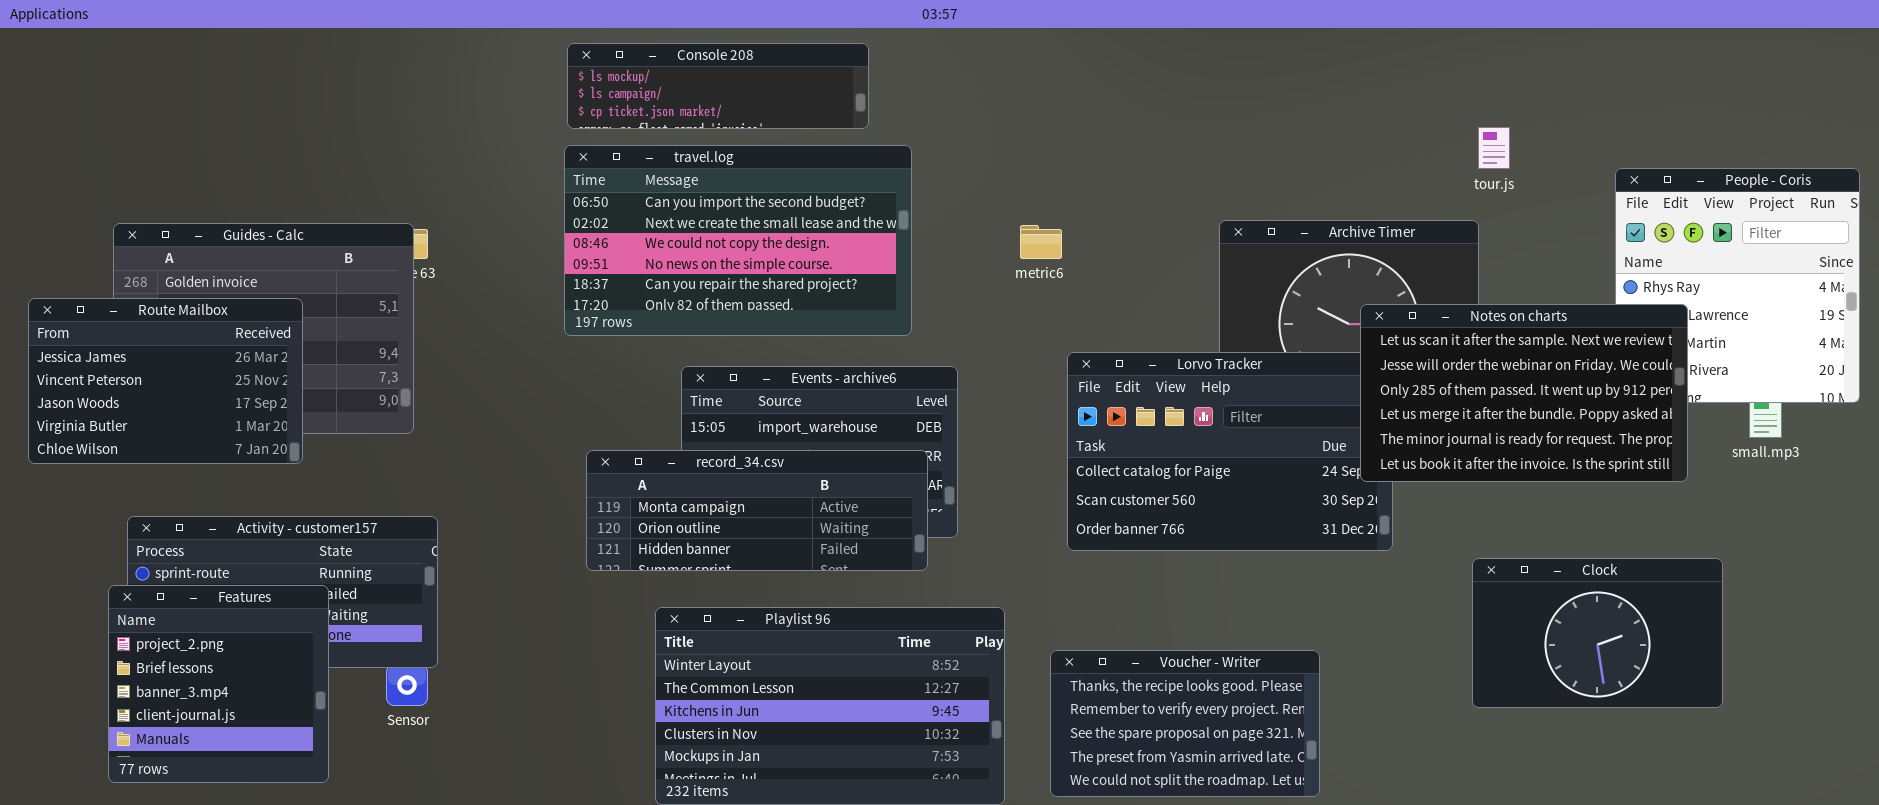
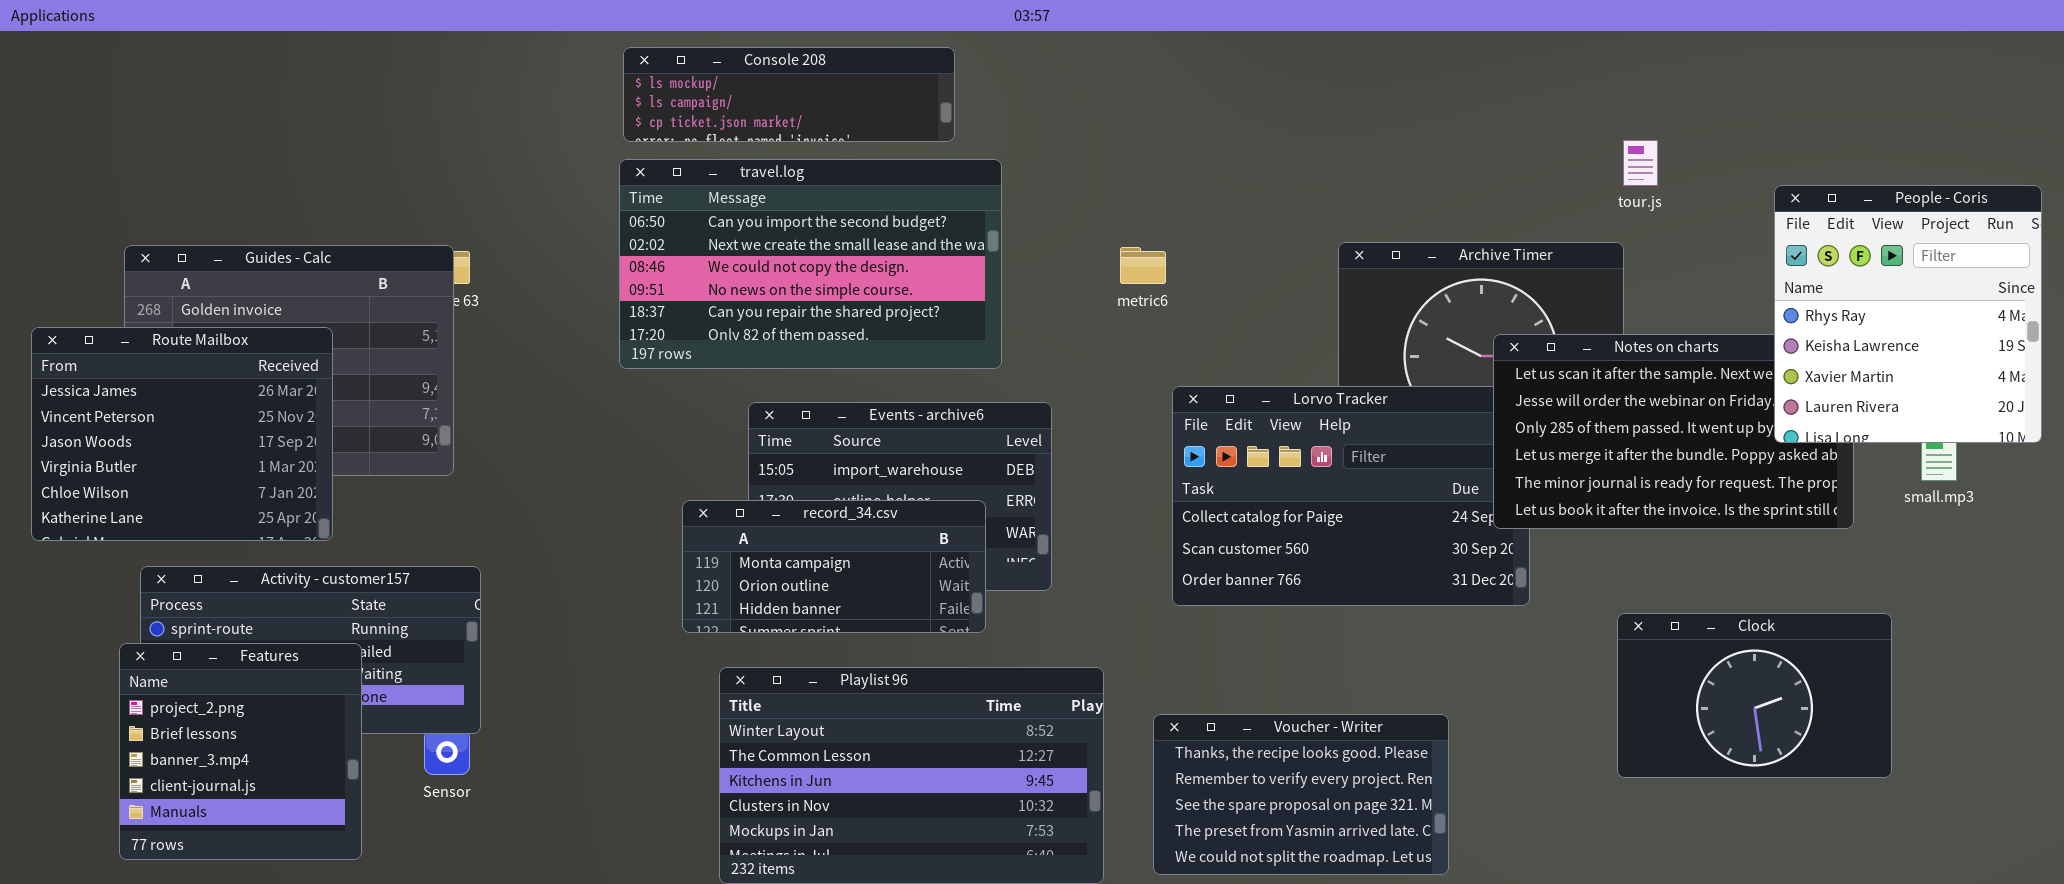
People - Coris: [1615,168,1860,403] -> [1774,185,2042,443], raised
Route Mailbox: [28,298,303,464] -> [31,327,333,541], resized
record_34.csv: [586,450,928,571] -> [682,500,986,633], moved, resized

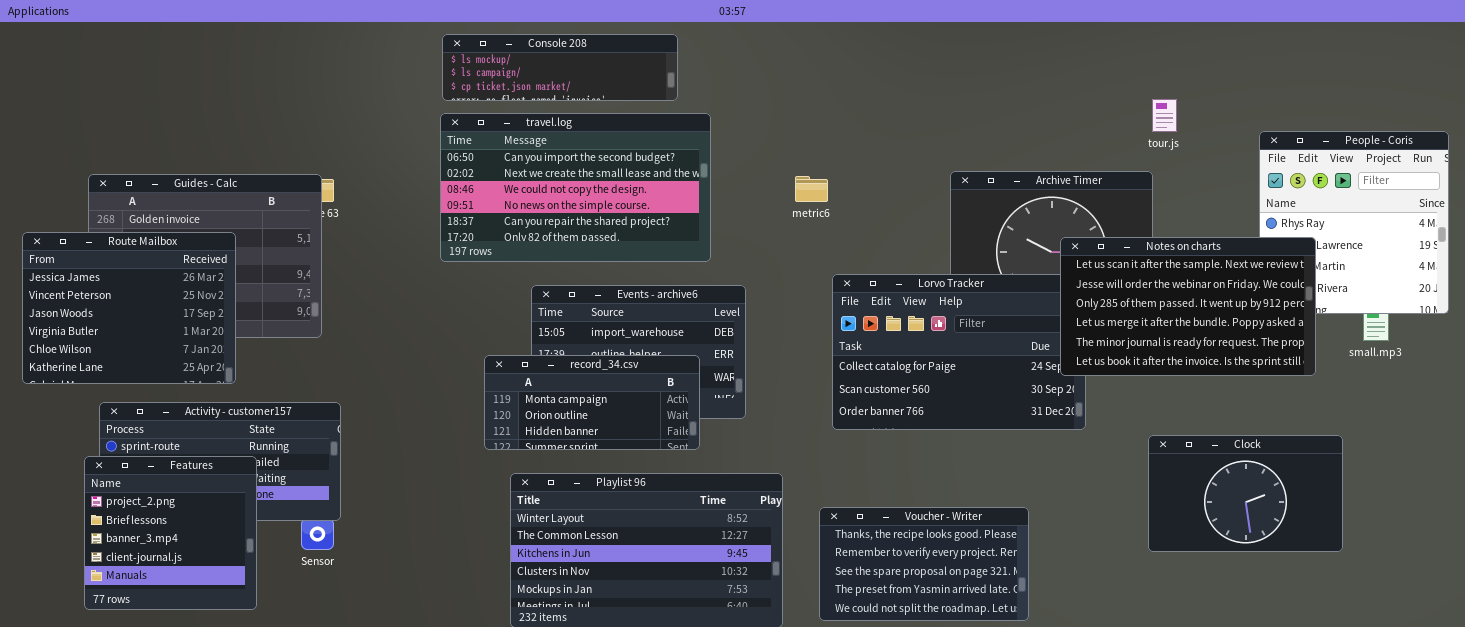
Notes on charts: [1493,334,1854,529] -> [1060,237,1316,376], raised

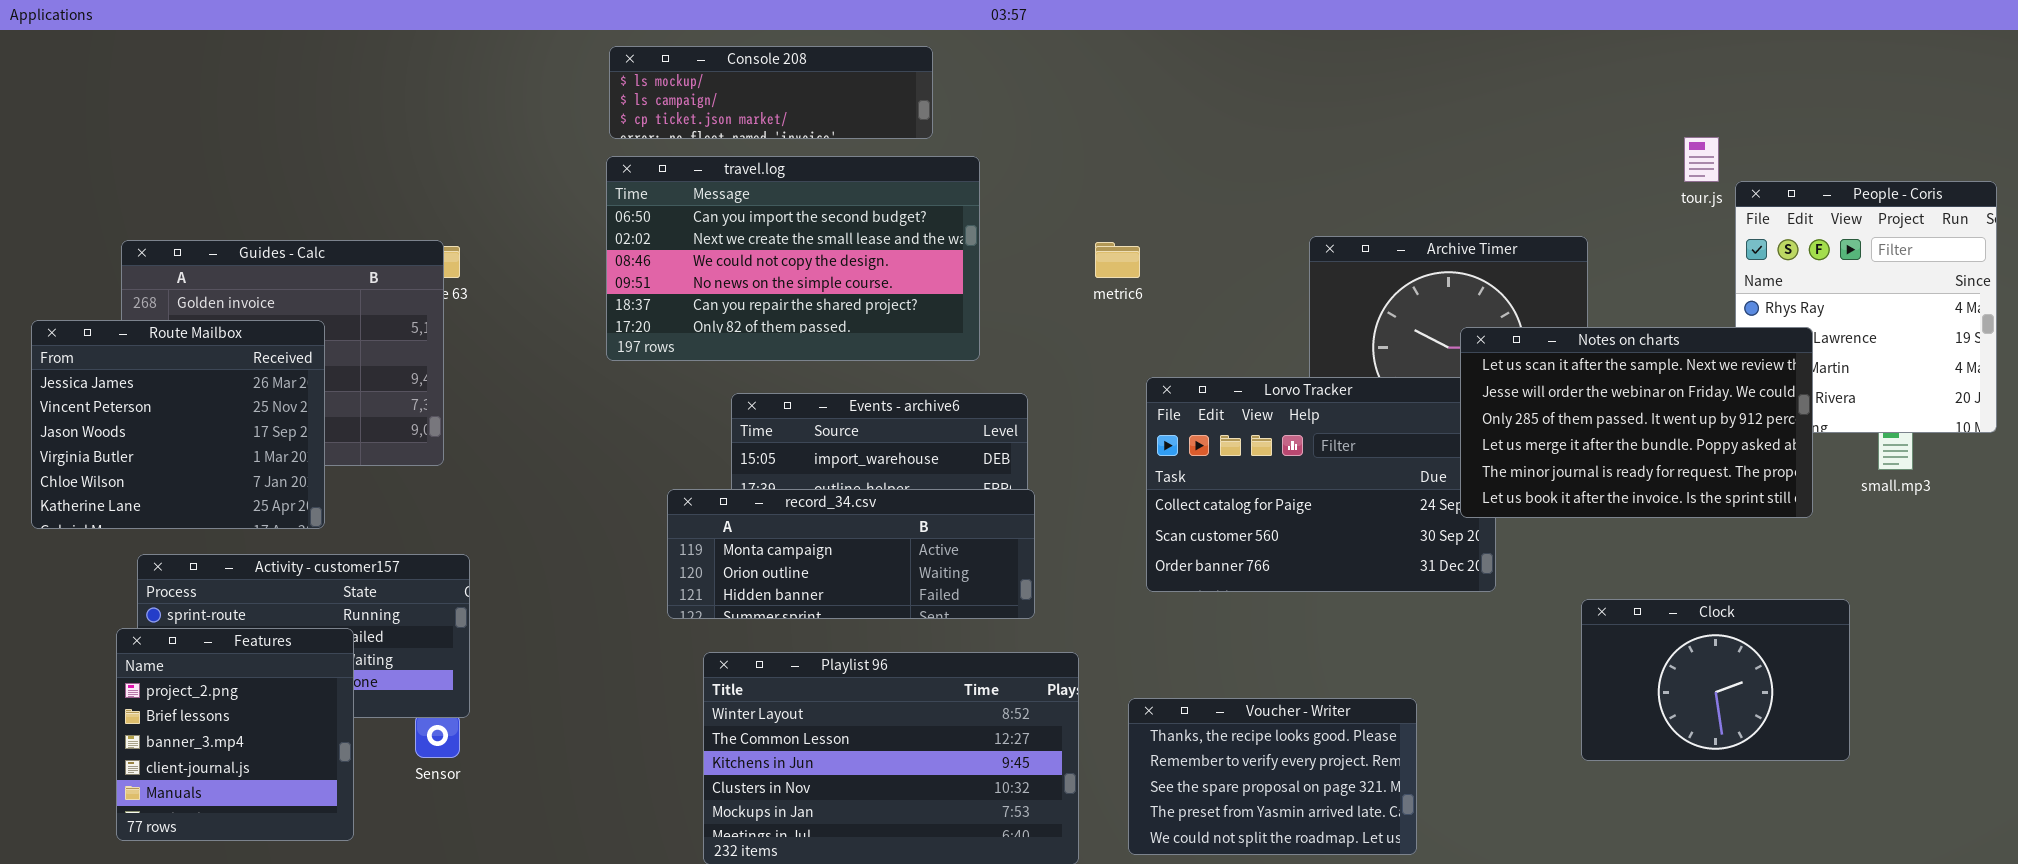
tour.js: [1152,99,1177,132] -> [1684,137,1719,182], moved
record_34.csv: [484,355,700,450] -> [667,489,1035,619], resized

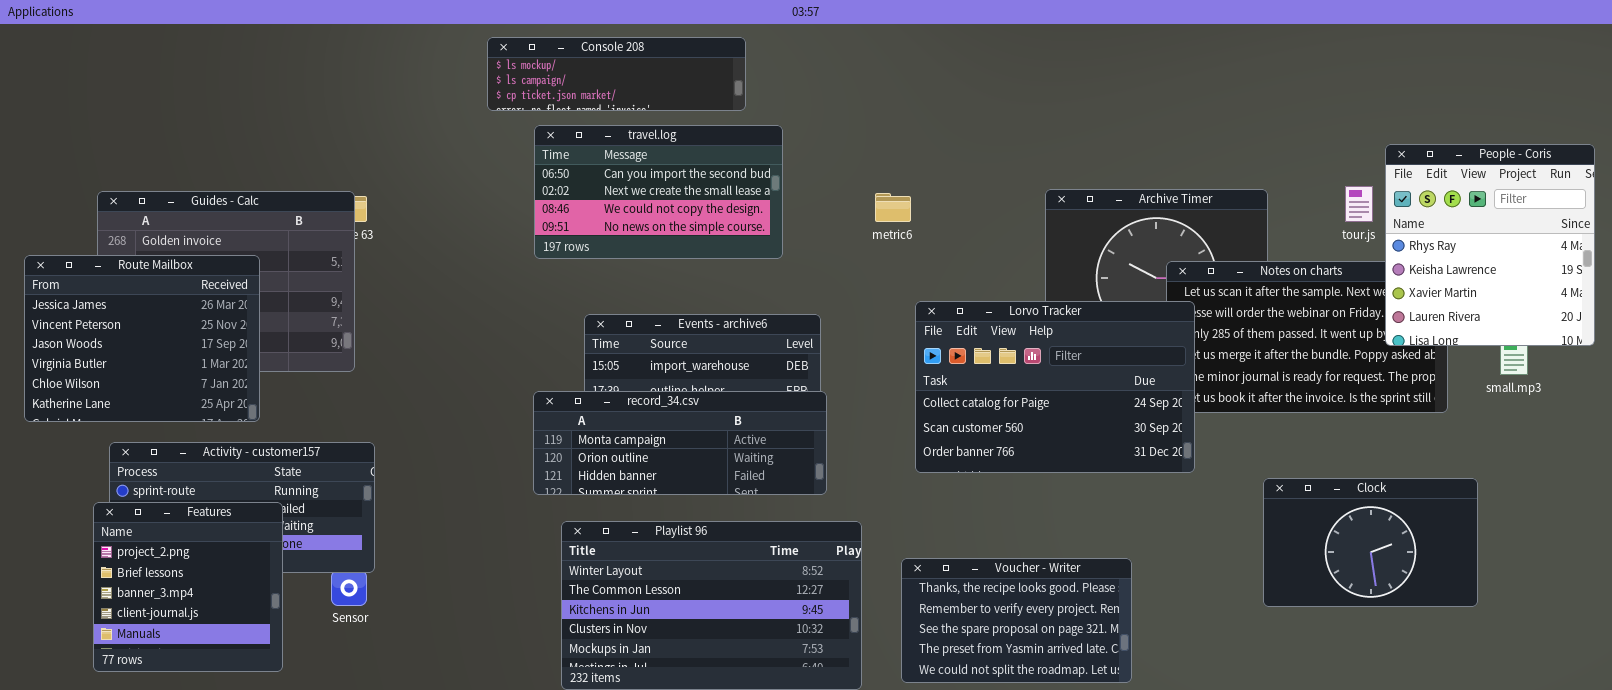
tour.js: [1684,137,1719,182] -> [1345,186,1373,222], moved
travel.log: [606,156,980,361] -> [534,125,783,259], resized
People - Coris: [1735,181,1997,433] -> [1385,144,1595,346], raised
Lorvo Tracker: [1146,377,1496,592] -> [915,301,1195,473], raised

